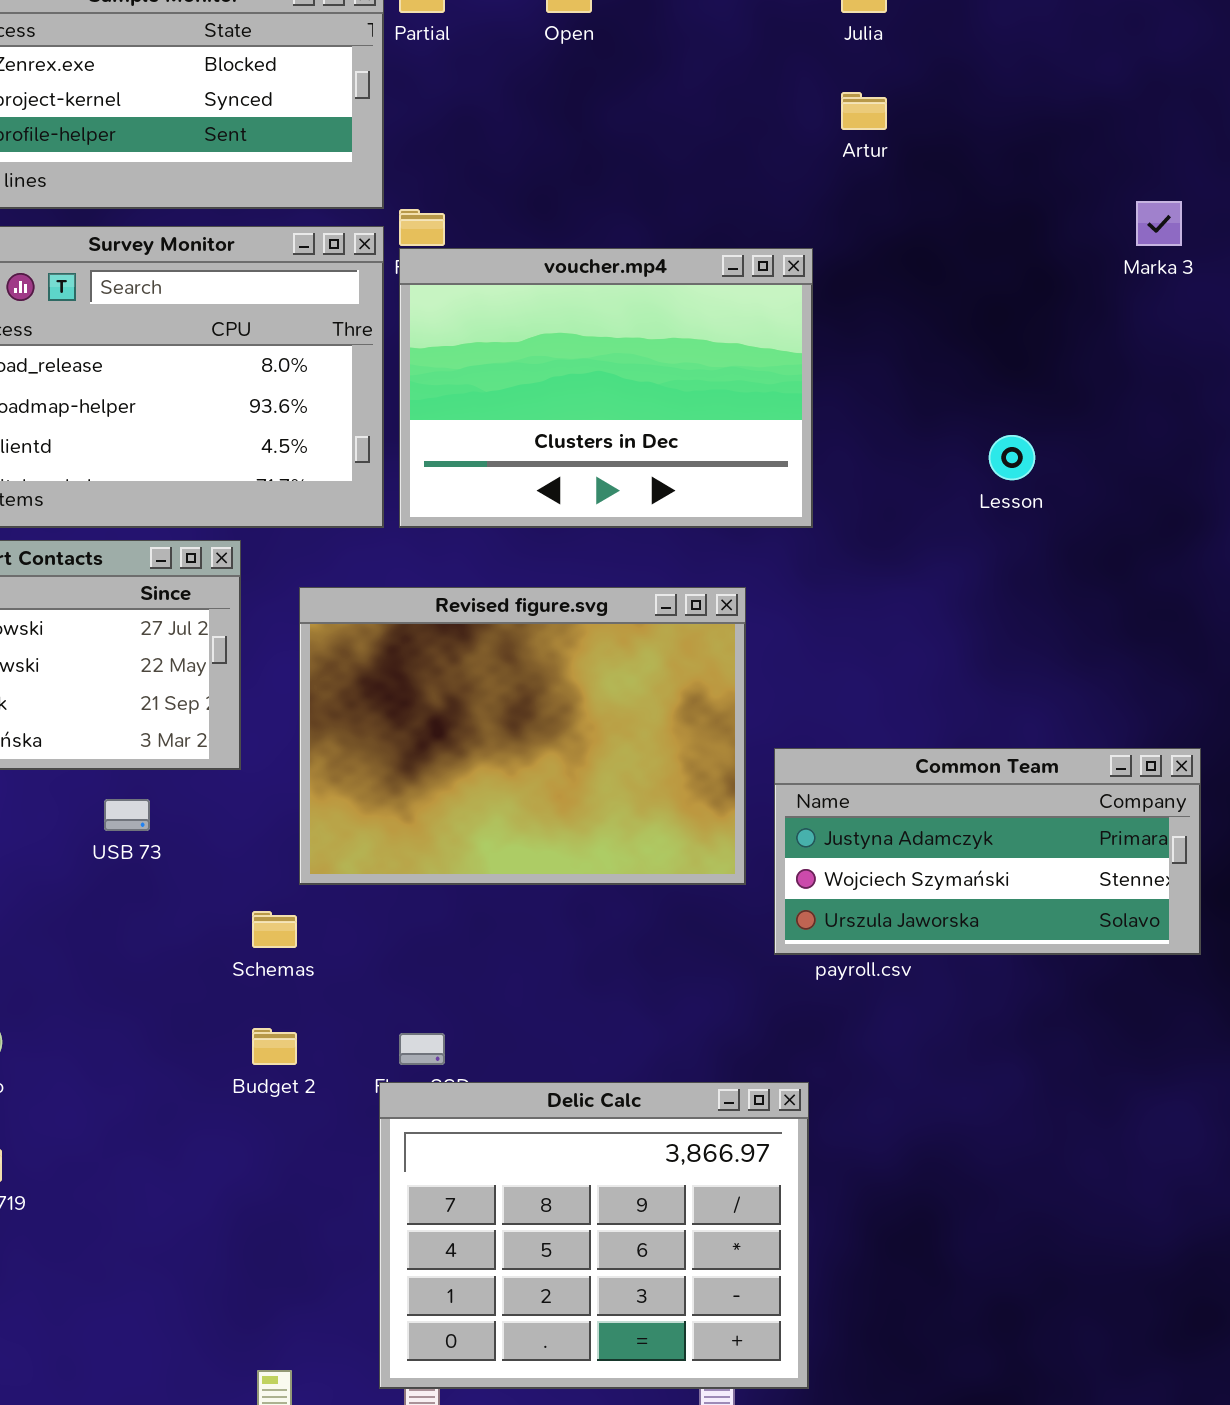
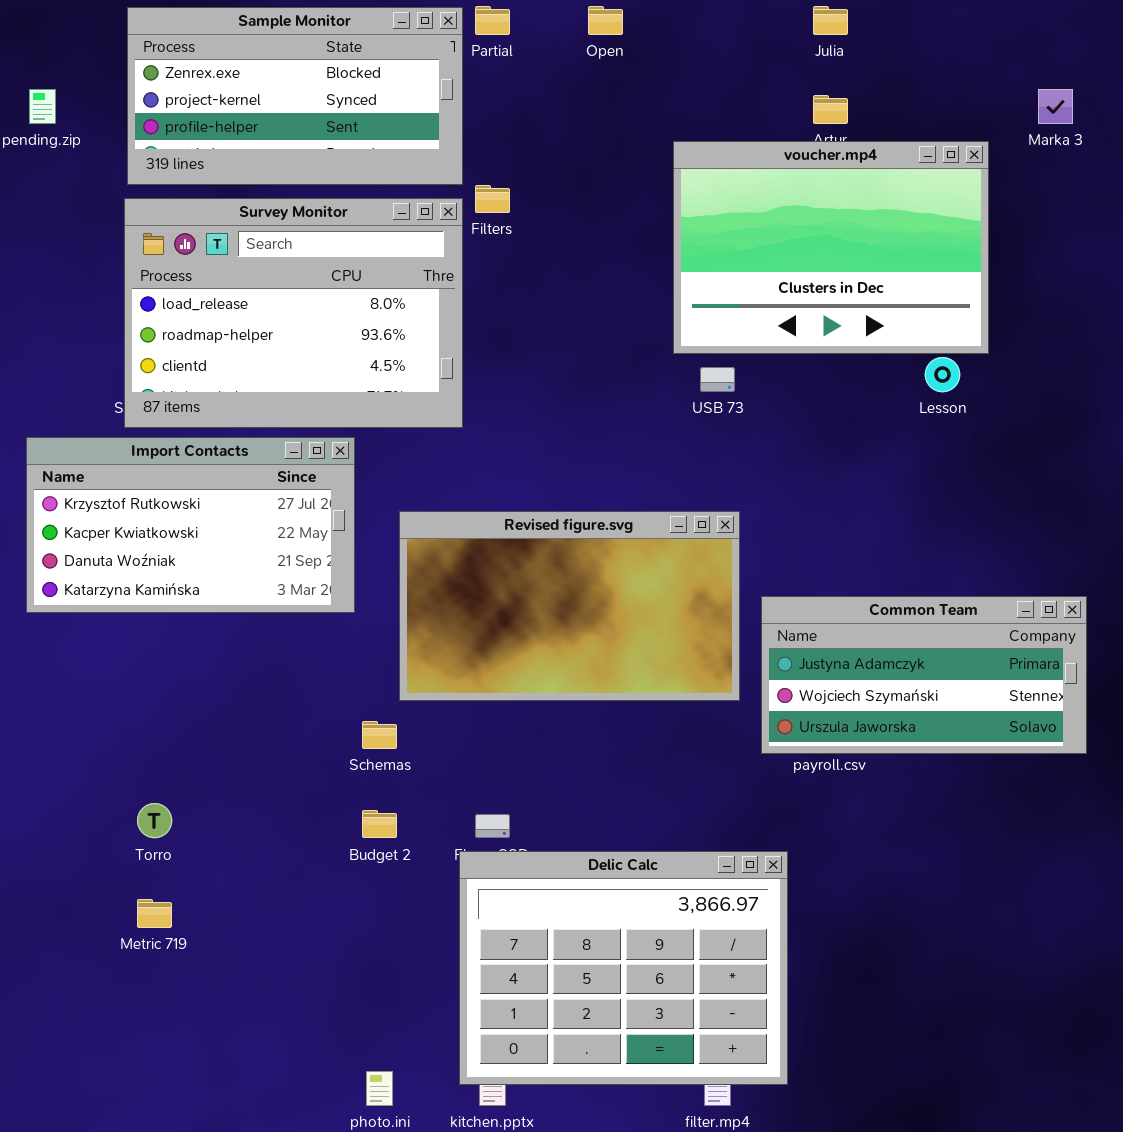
Marka 3: [1136,201,1182,246] -> [1038,89,1073,124], moved
voucher.mp4: [399,248,813,528] -> [673,141,989,354], moved
Revised figure.svg: [299,587,746,885] -> [399,511,740,701], resized
USB 73: [104,799,150,831] -> [700,367,735,392], moved

